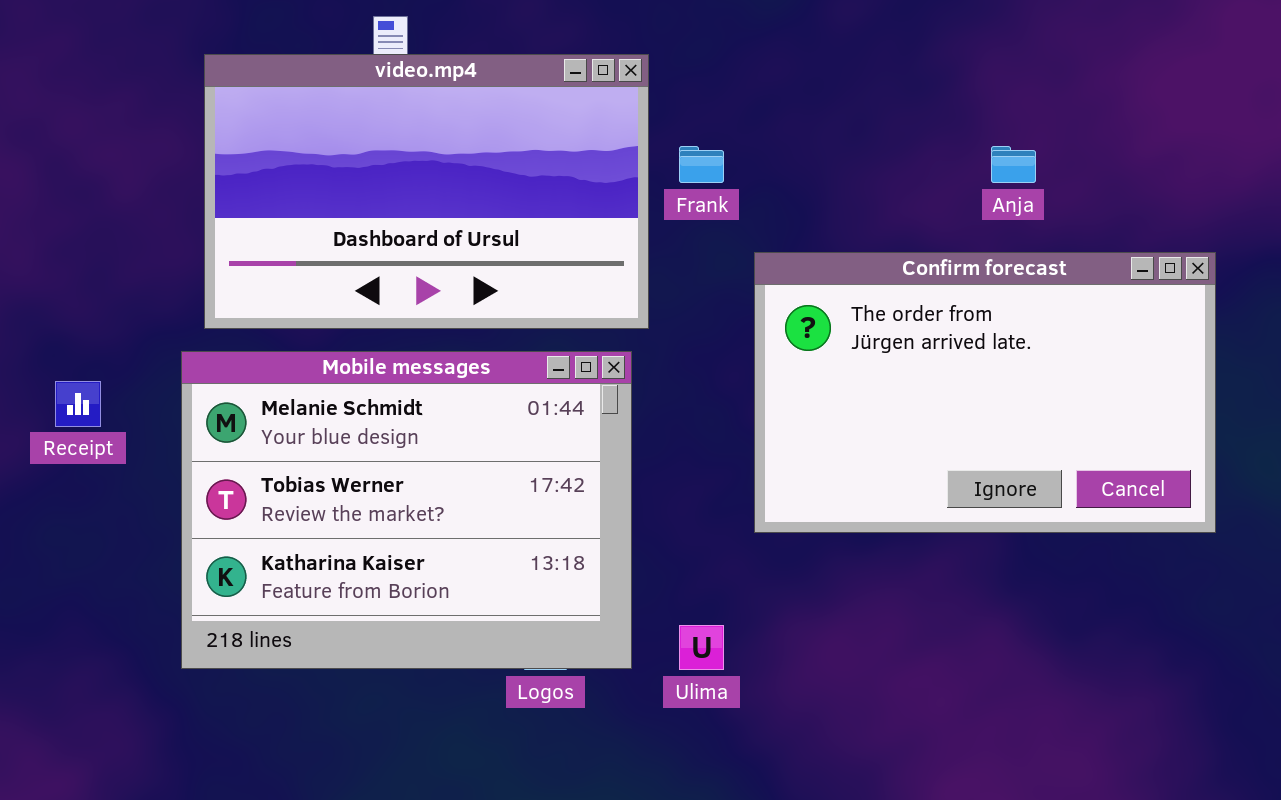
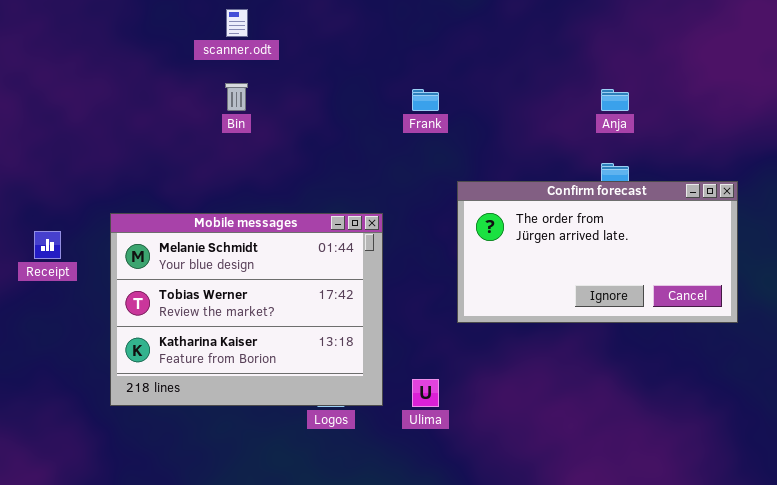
video.mp4: [204,54,649,329] -> none, closed
Confirm forecast: [754,252,1216,533] -> [457,181,738,323], resized

